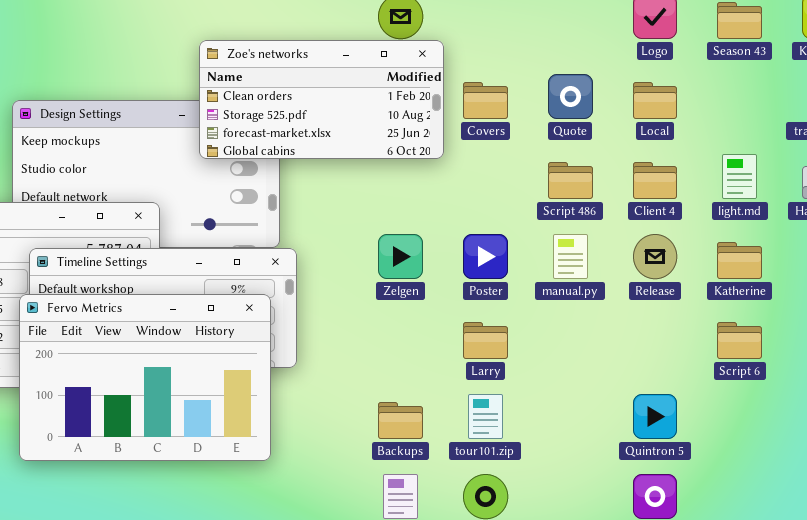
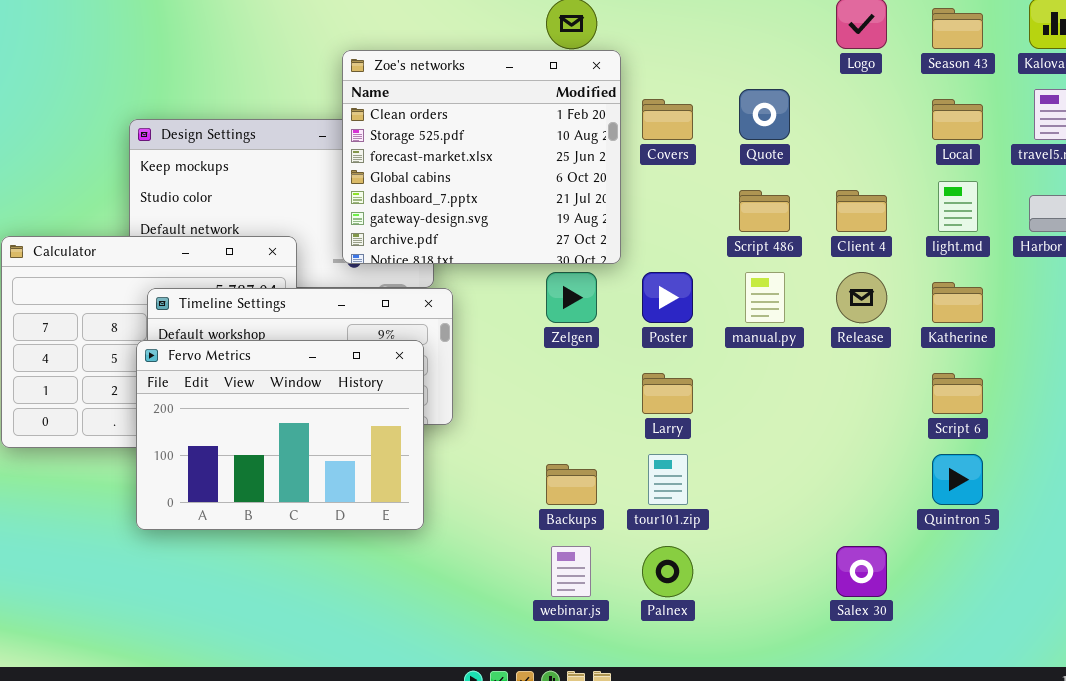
Zoe's networks: [199,40,444,159] -> [342,50,621,264], resized
Local: [633,82,677,119] -> [932,99,983,140], moved
Quintron 5: [633,394,677,439] -> [932,454,983,505], moved

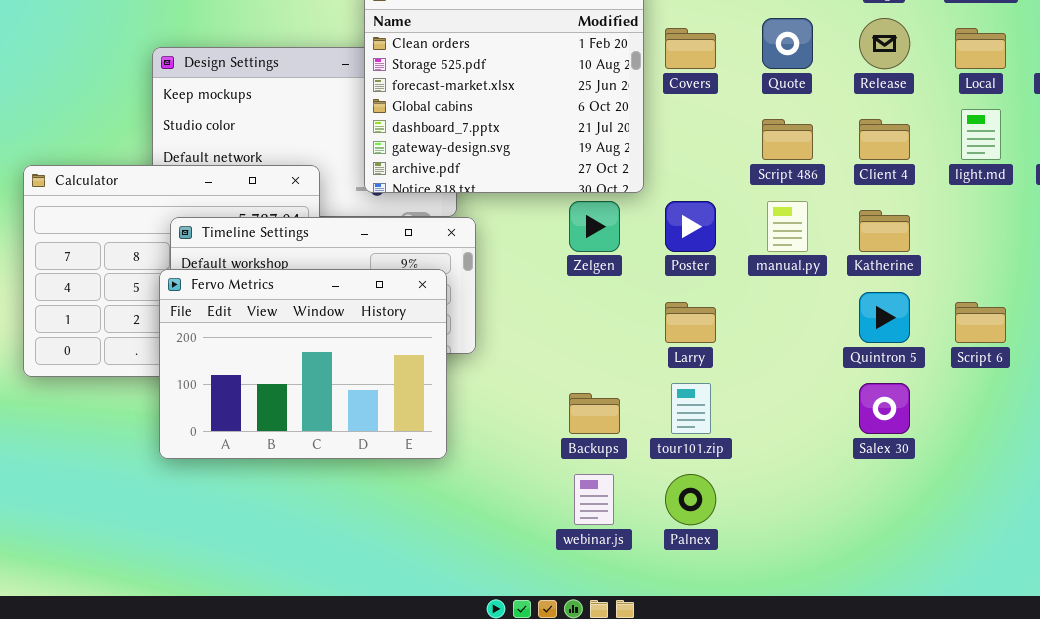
Release: [836,272,887,323] -> [859,18,910,69], moved
Katherine: [932,282,983,323] -> [859,210,910,252], moved
Quintron 5: [932,454,983,505] -> [859,292,910,343], moved
Salex 30: [836,546,887,597] -> [859,383,910,434], moved

